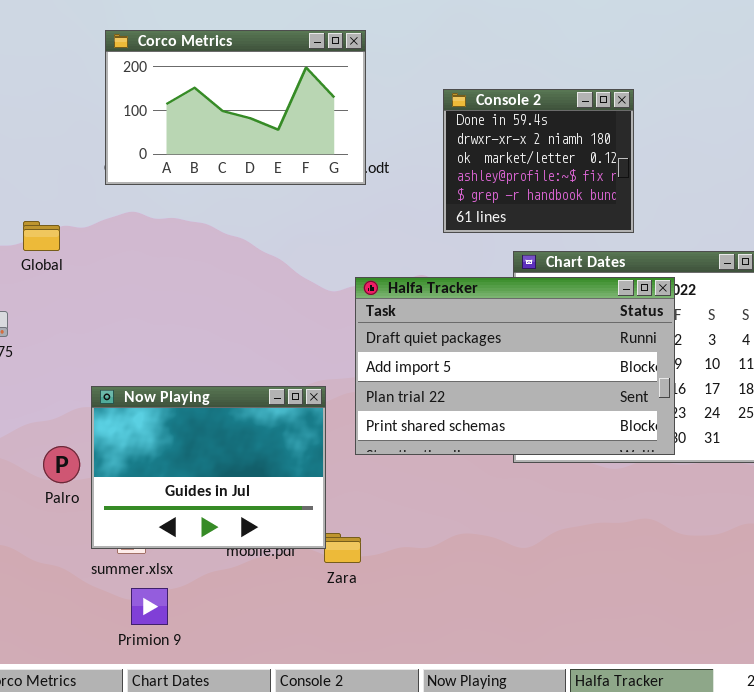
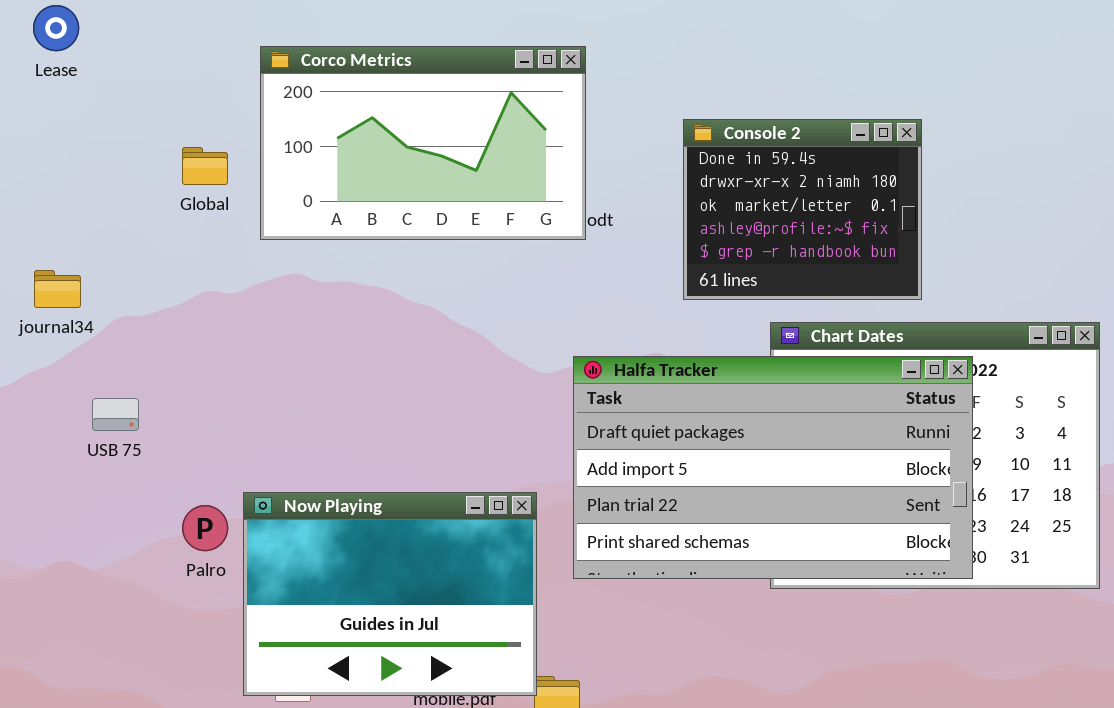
Global: [23,221,60,251] -> [182,147,228,185], moved
Palro: [43,446,80,483] -> [182,505,228,551], moved

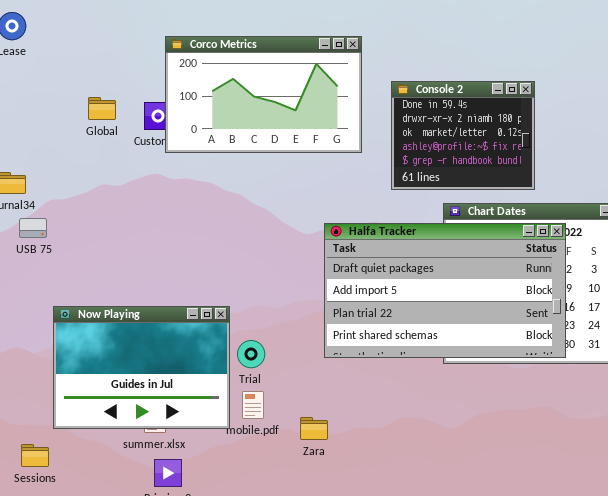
Corco Metrics: [260,46,586,240] -> [165,36,362,153], moved
USB 75: [92,398,139,431] -> [19,218,47,238], moved
Now Playing: [243,492,537,696] -> [53,306,230,429], moved

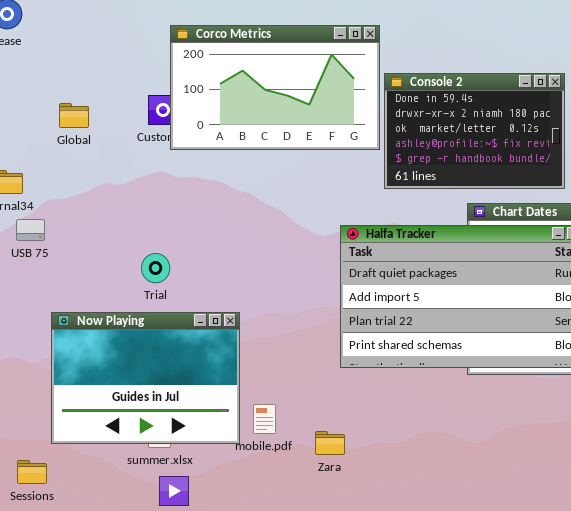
Console 2: [391,81,535,190] -> [384,73,565,189], resized
Global: [88,97,116,120] -> [59,103,89,128], moved
Trial: [237,340,265,368] -> [141,253,170,283], moved

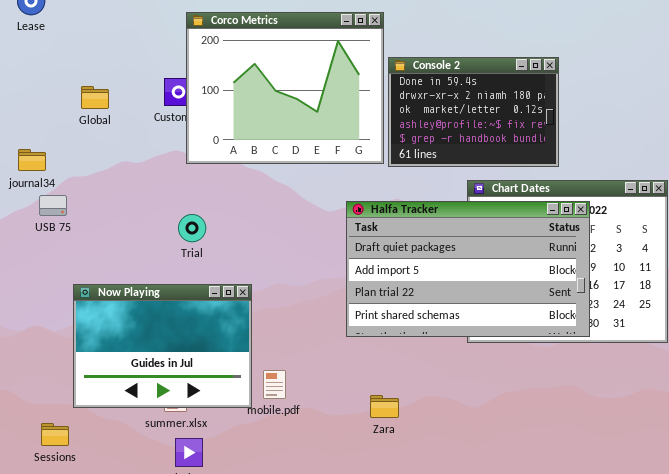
Corco Metrics: [170,25,380,150] -> [186,12,384,164], resized
Trial: [141,253,170,283] -> [178,214,206,242], moved
Zara: [315,431,345,455] -> [370,395,399,418], moved

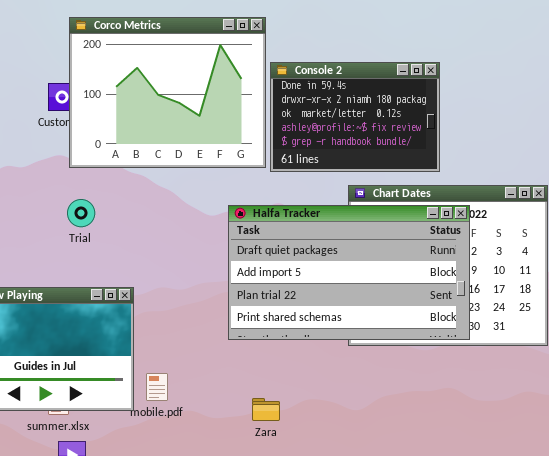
Trial: [178,214,206,242] -> [67,199,95,227], moved

